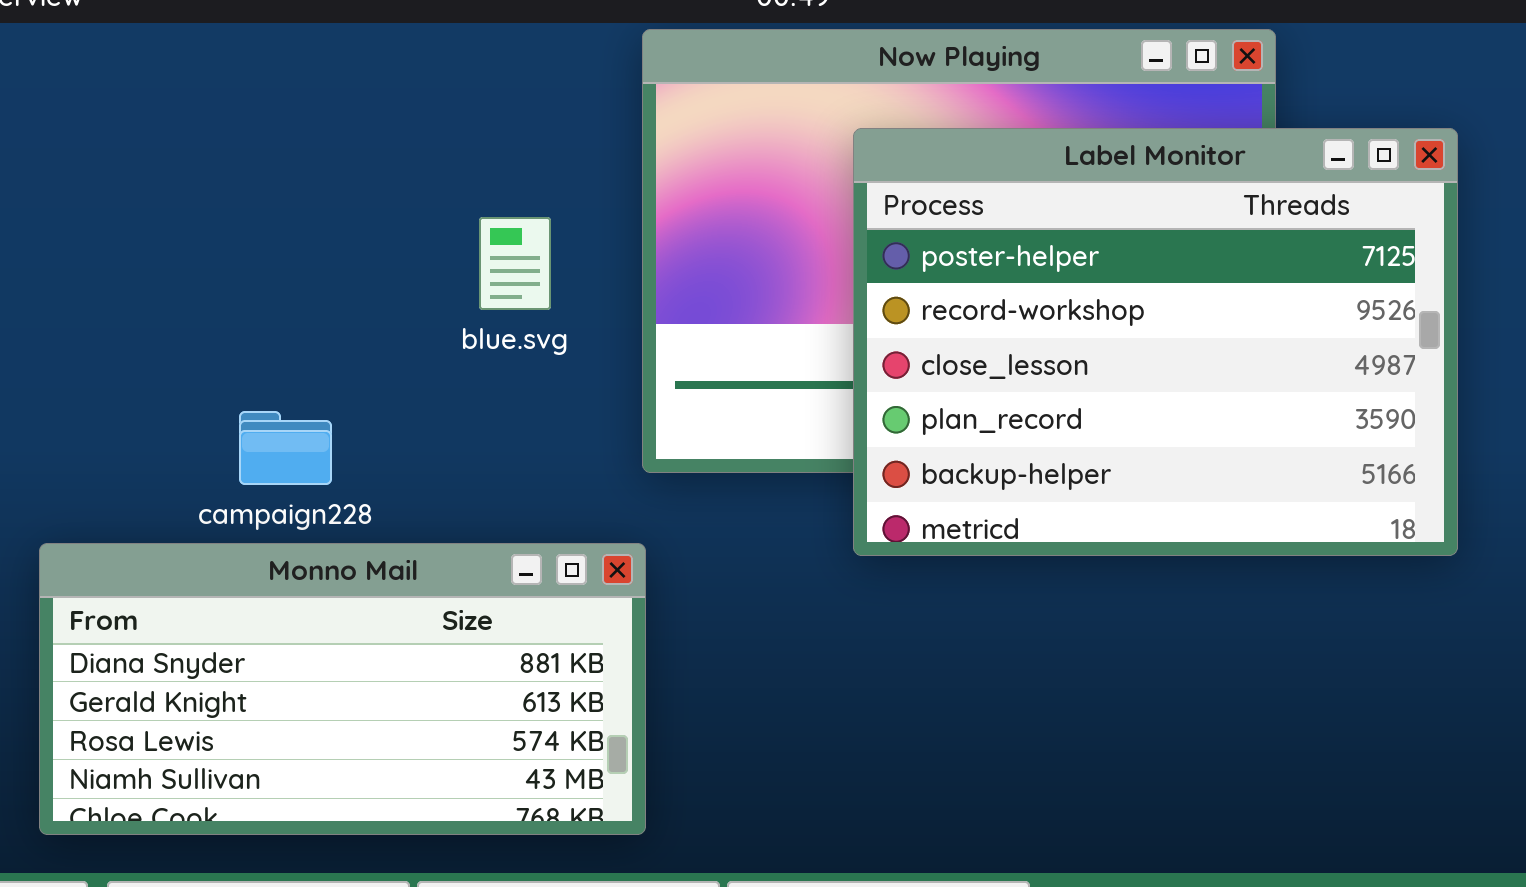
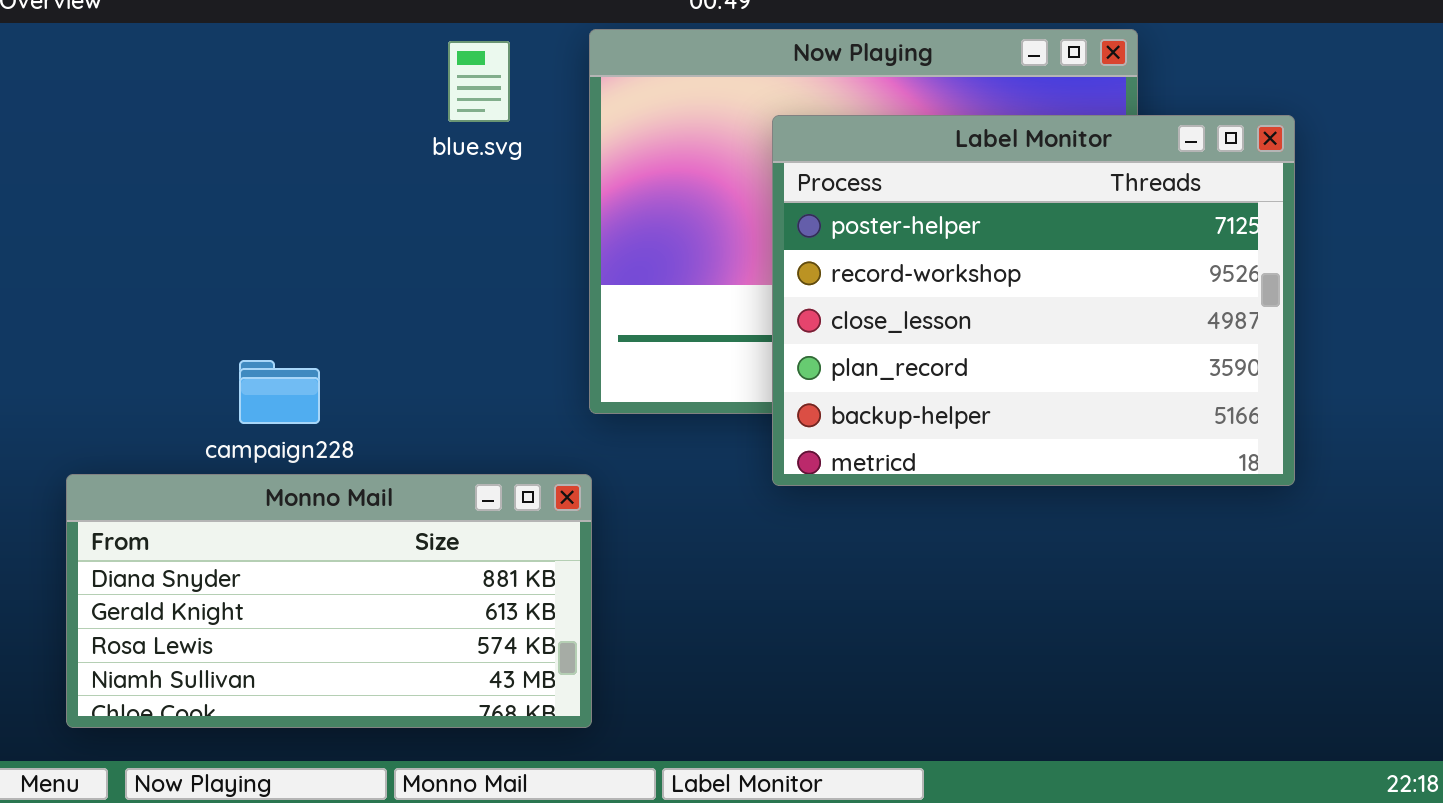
blue.svg: [479,217,551,310] -> [448,41,510,122], moved

